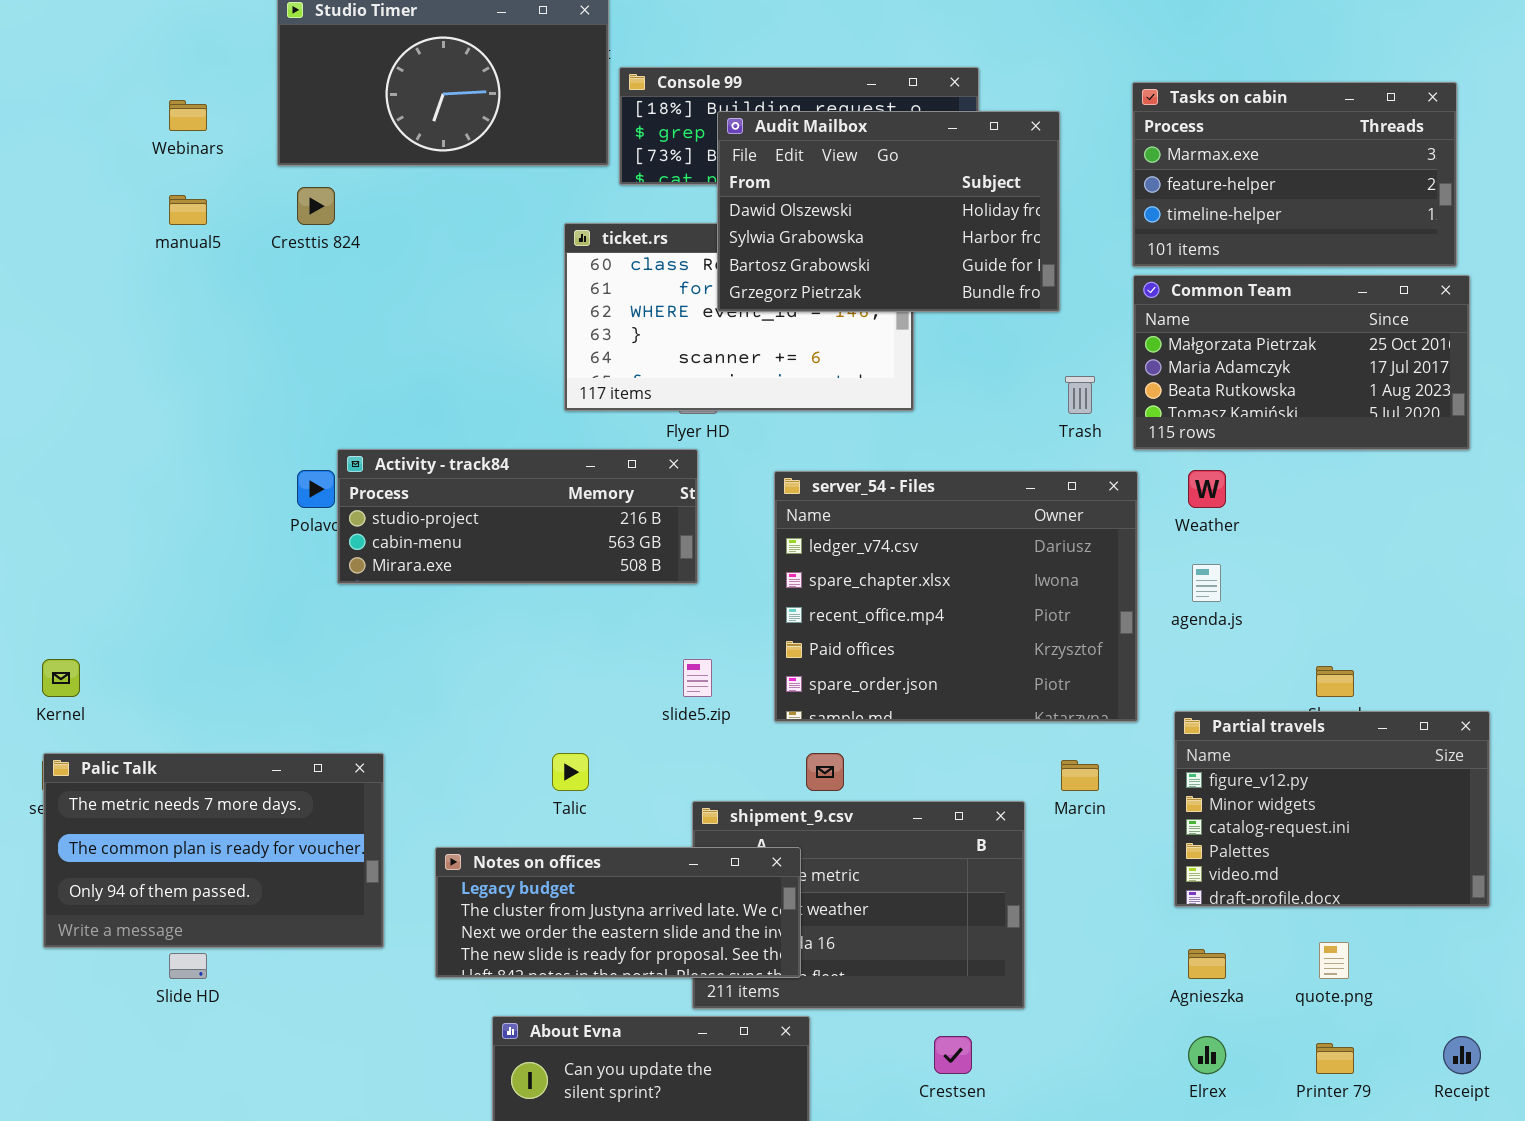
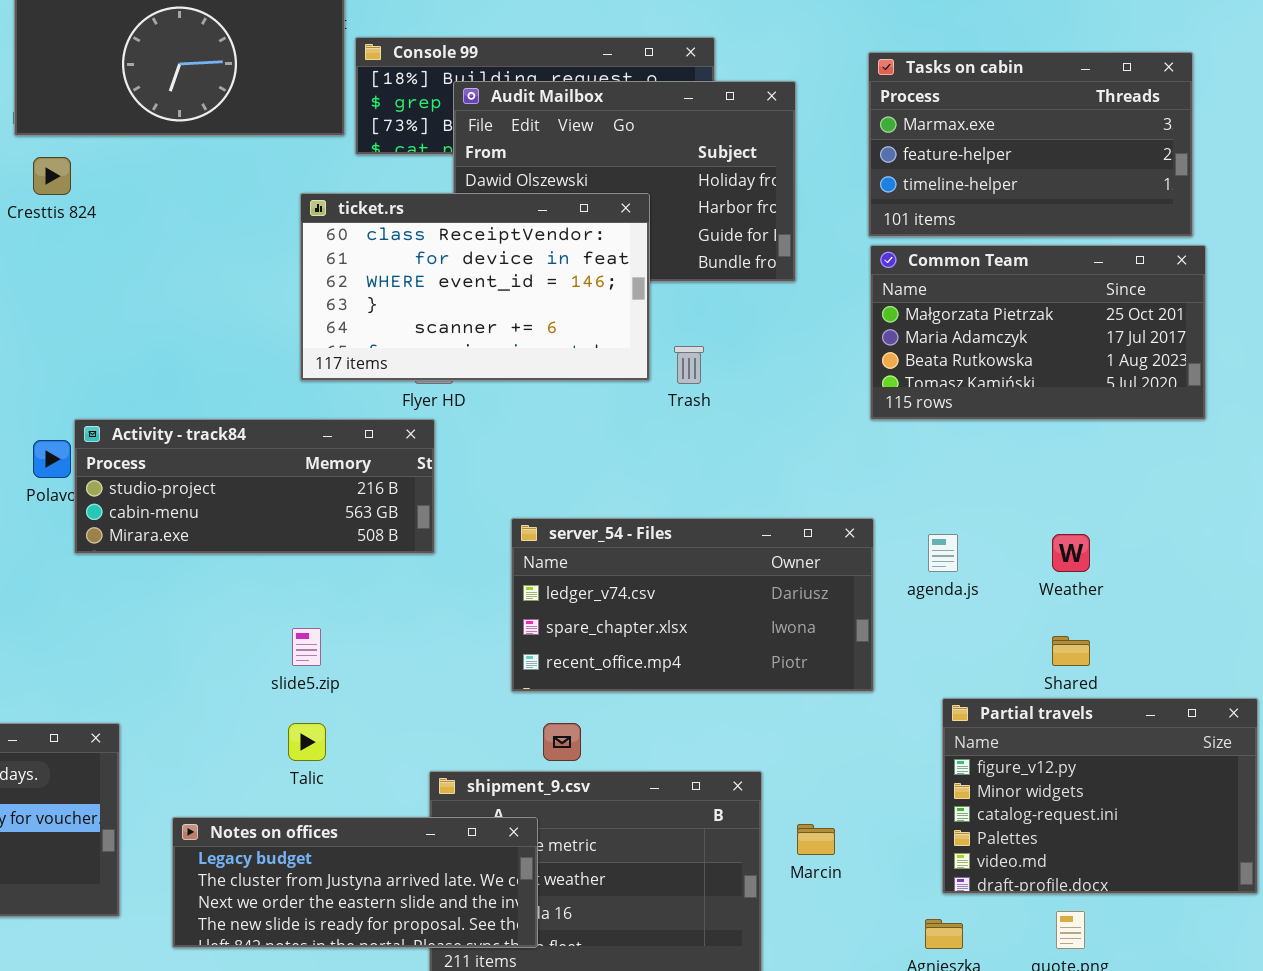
ticket.rs: [564,223,914,411] -> [300,193,650,381], raised
Trash: [1065,376,1095,414] -> [674,346,704,384], moved
Weather: [1188,470,1226,508] -> [1052,534,1090,572], moved
server_54 - Files: [774,471,1138,722] -> [511,518,874,692], resized
slide5.zip: [683,659,712,697] -> [292,628,321,666], moved
Partial travels: [1174,711,1490,907] -> [942,698,1258,894], moved
Marcin: [1061,760,1099,791] -> [797,824,835,855], moved

